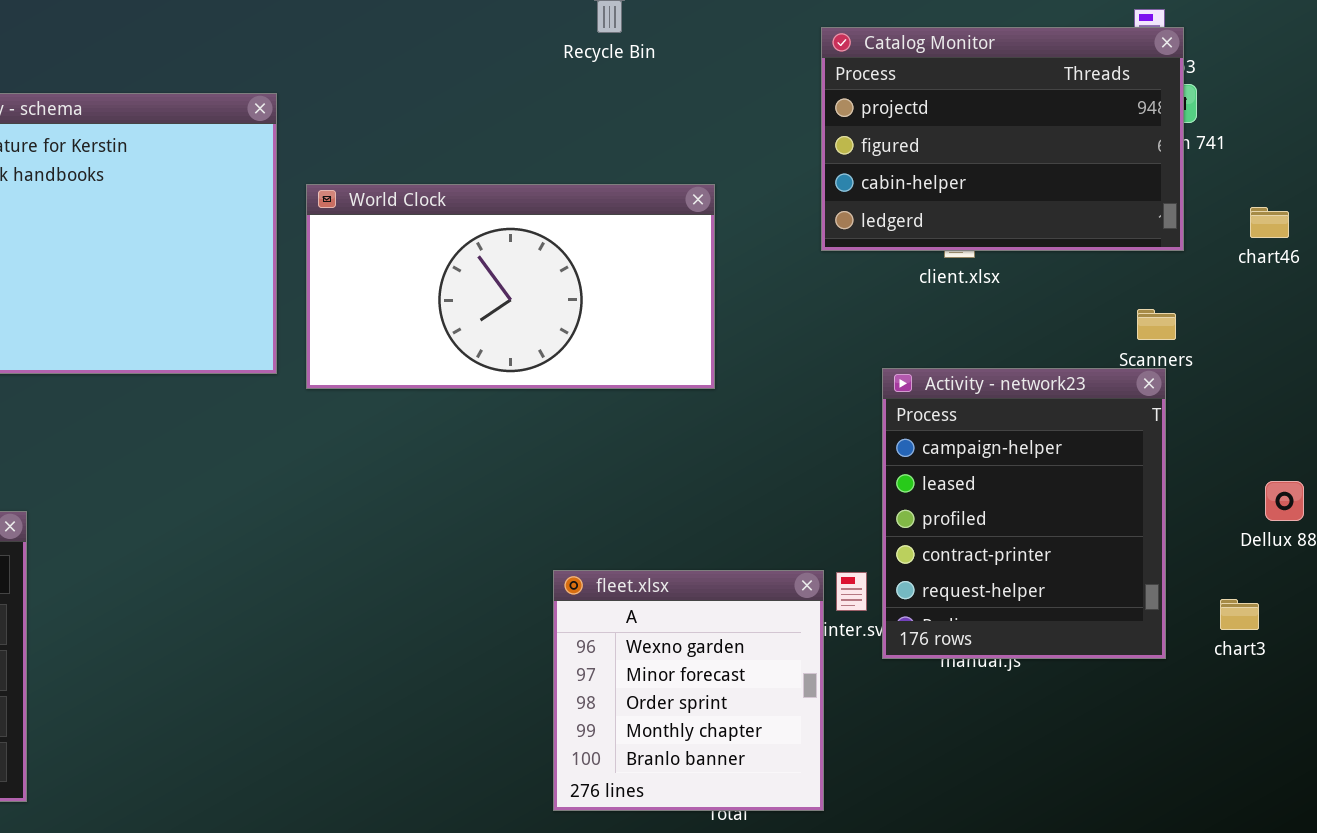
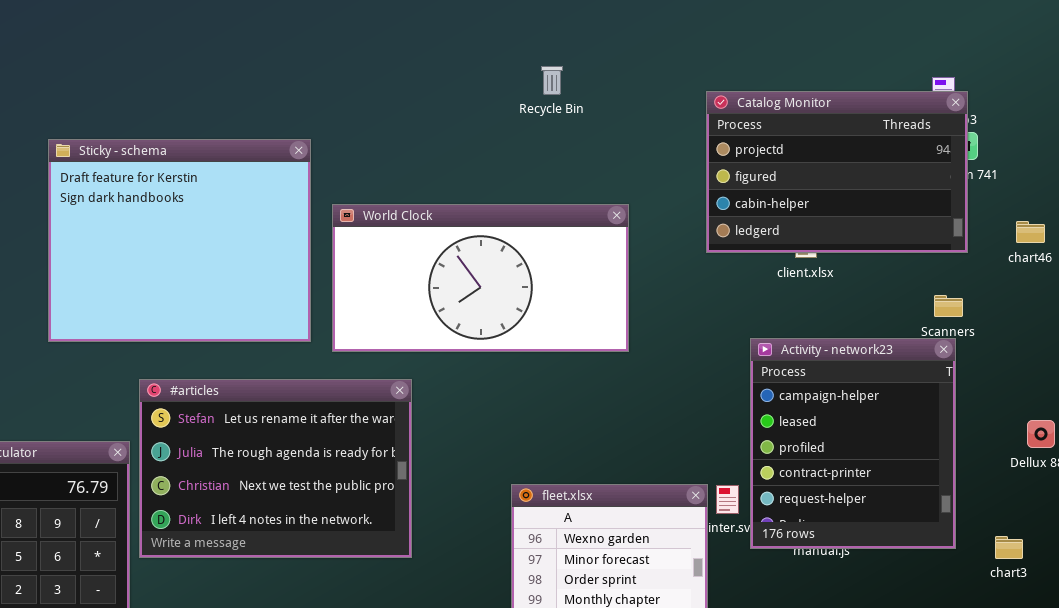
#articles: none -> [139,379,412,558], opened
chart3: [1220,599,1259,630] -> [995,536,1023,559], moved

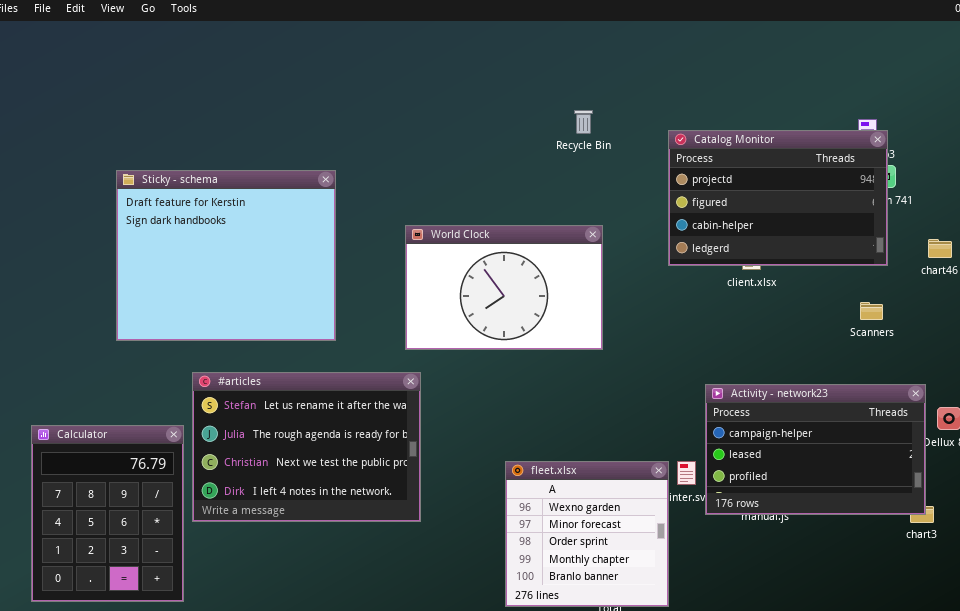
Recycle Bin: [541,66,563,95] -> [574,110,593,134], moved
World Clock: [332,204,629,352] -> [405,225,603,350], resized
Activity - network23: [750,338,956,549] -> [705,384,926,515], resized

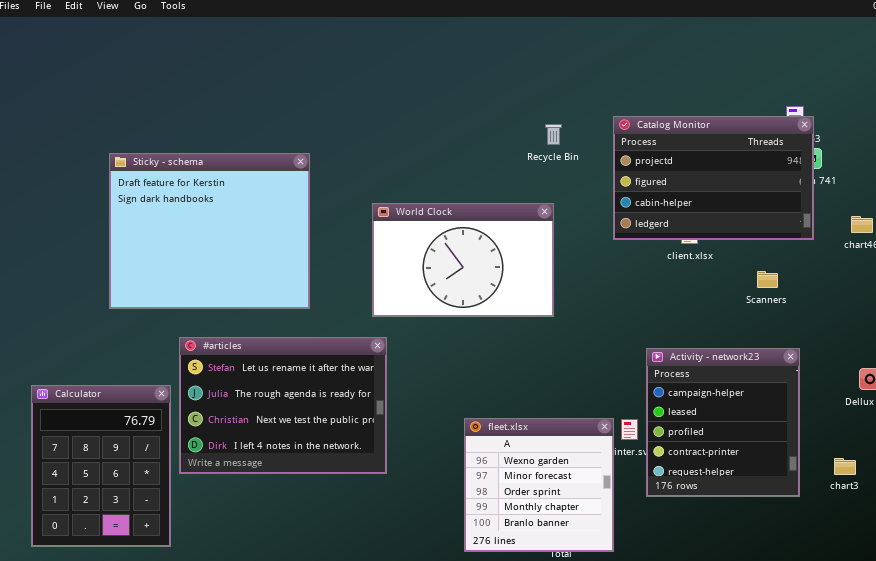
Recycle Bin: [574,110,593,134] -> [545,124,562,145], moved
Scanners: [860,302,883,320] -> [757,271,778,288], moved
Activity - network23: [705,384,926,515] -> [646,348,800,497], resized

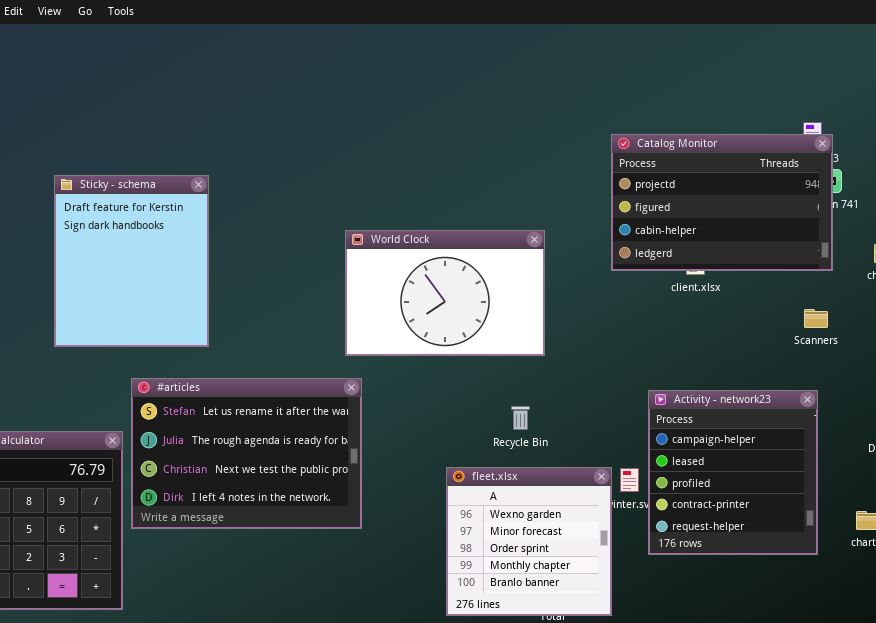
Recycle Bin: [545,124,562,145] -> [511,406,530,430], moved
Sticky - schema: [109,153,310,309] -> [54,175,209,347], resized
Scanners: [757,271,778,288] -> [804,309,828,328], moved

